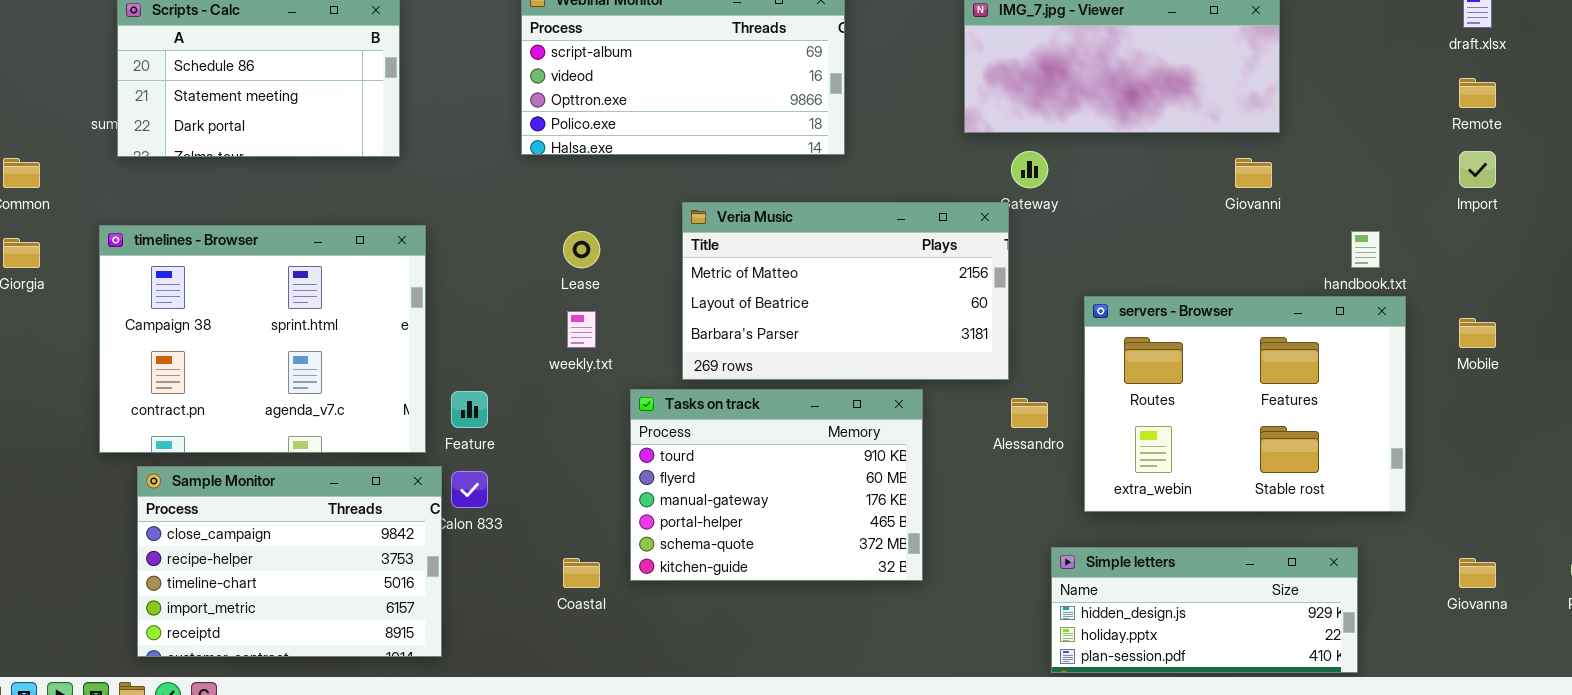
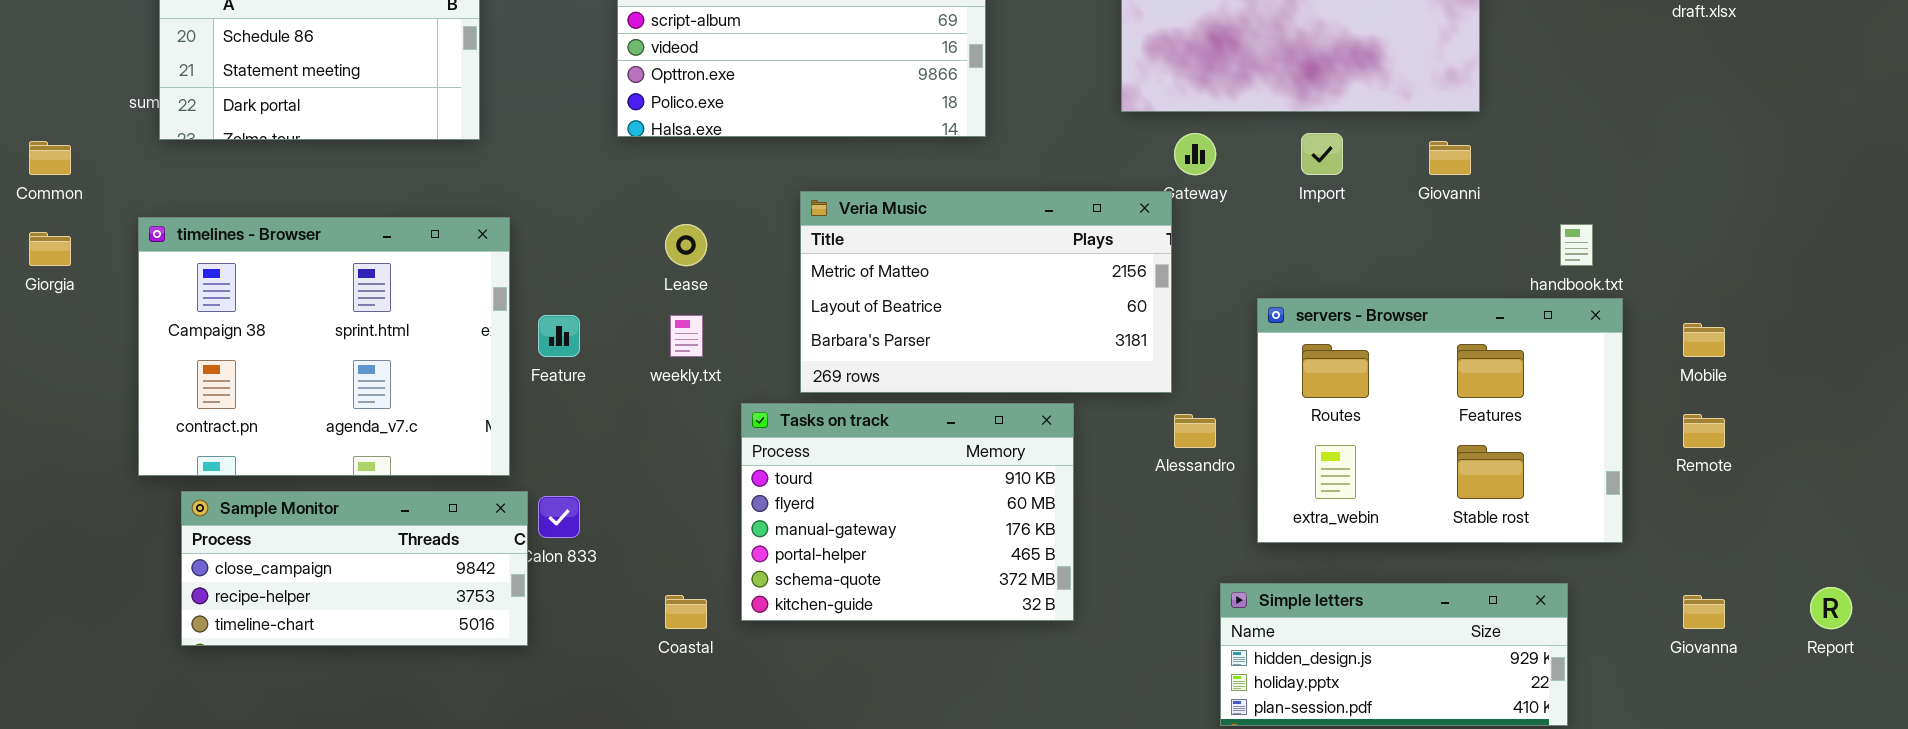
Remote: [1459,78,1496,108] -> [1683,414,1725,448], moved
Import: [1459,151,1496,188] -> [1301,133,1343,175], moved
Feature: [451,391,488,428] -> [538,315,580,357], moved
Sample Monitor: [137,466,442,657] -> [181,491,528,646], resized

